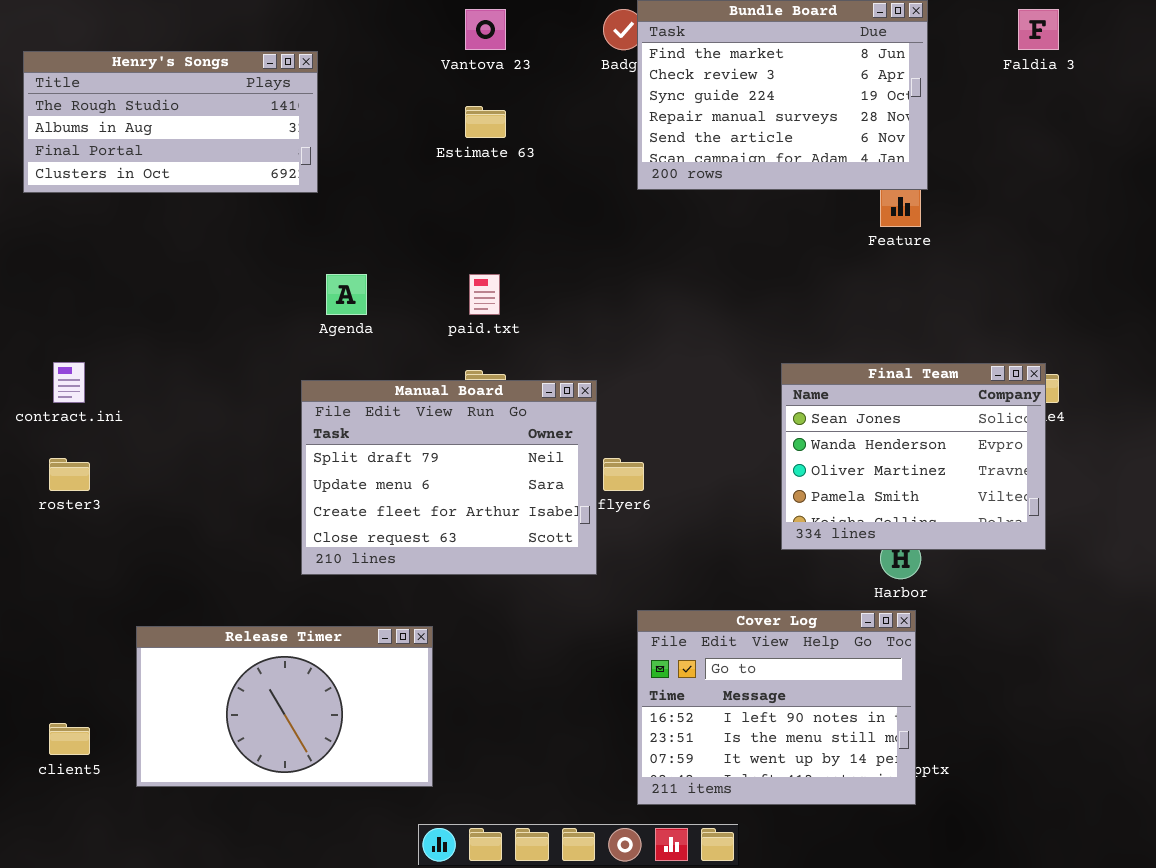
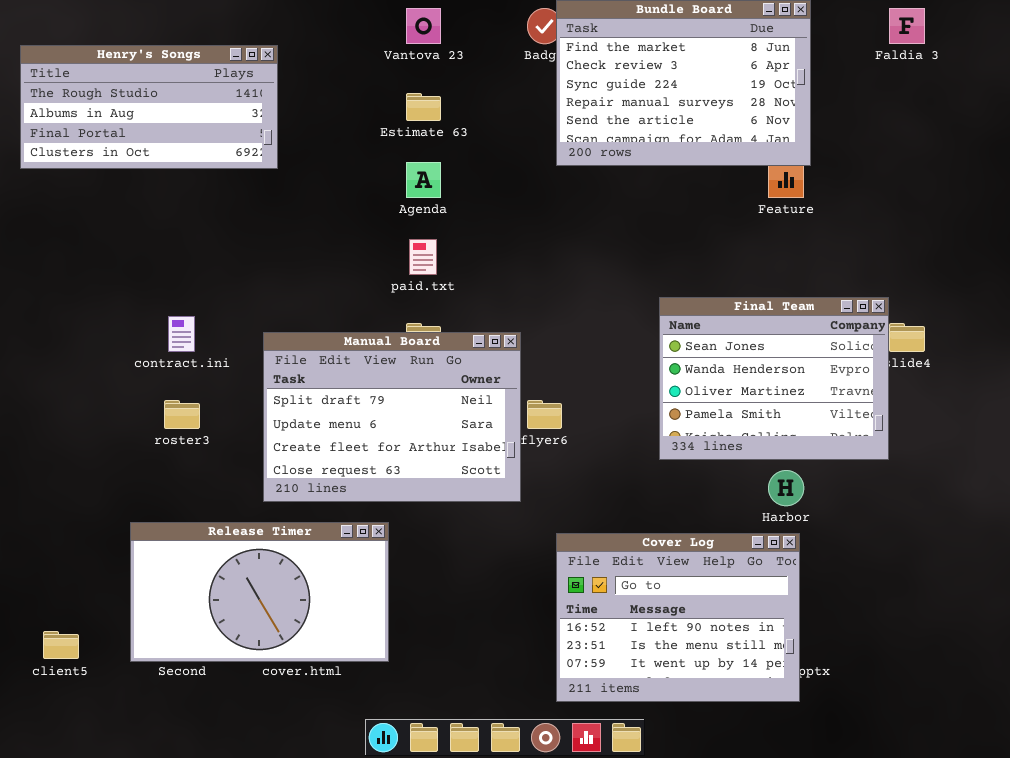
Agenda: [326,274,367,315] -> [406,162,441,198], moved
contract.ini: [53,362,85,403] -> [168,316,195,352], moved
Final Team: [781,363,1046,550] -> [659,297,889,460], moved
roster3: [49,458,90,491] -> [164,400,200,429], moved
Release Timer: [136,626,433,787] -> [130,522,389,662], moved

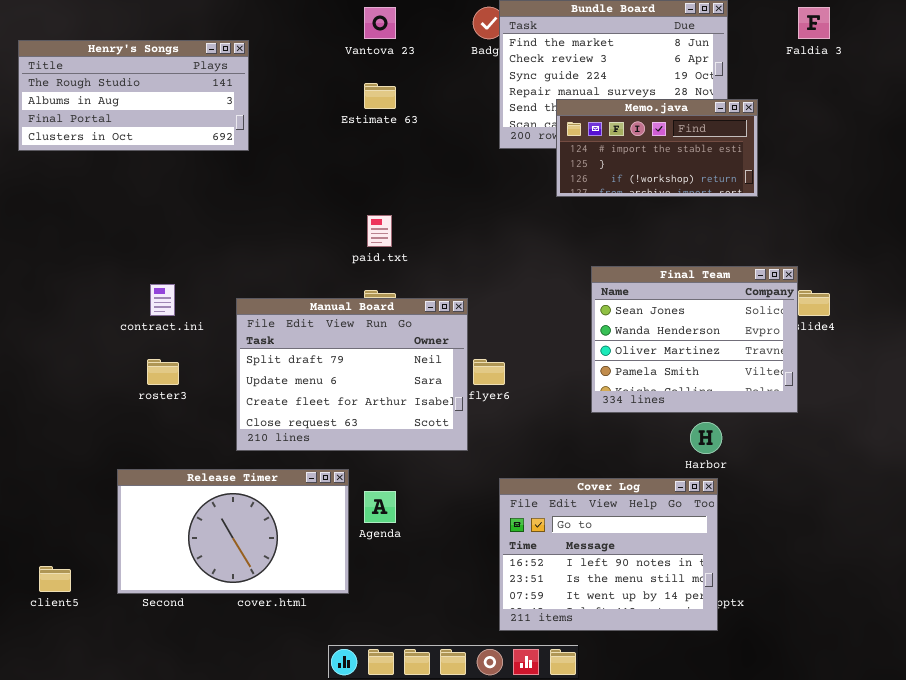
Memo.java: none -> [556,99,758,197], opened
Agenda: [406,162,441,198] -> [364,491,396,523], moved

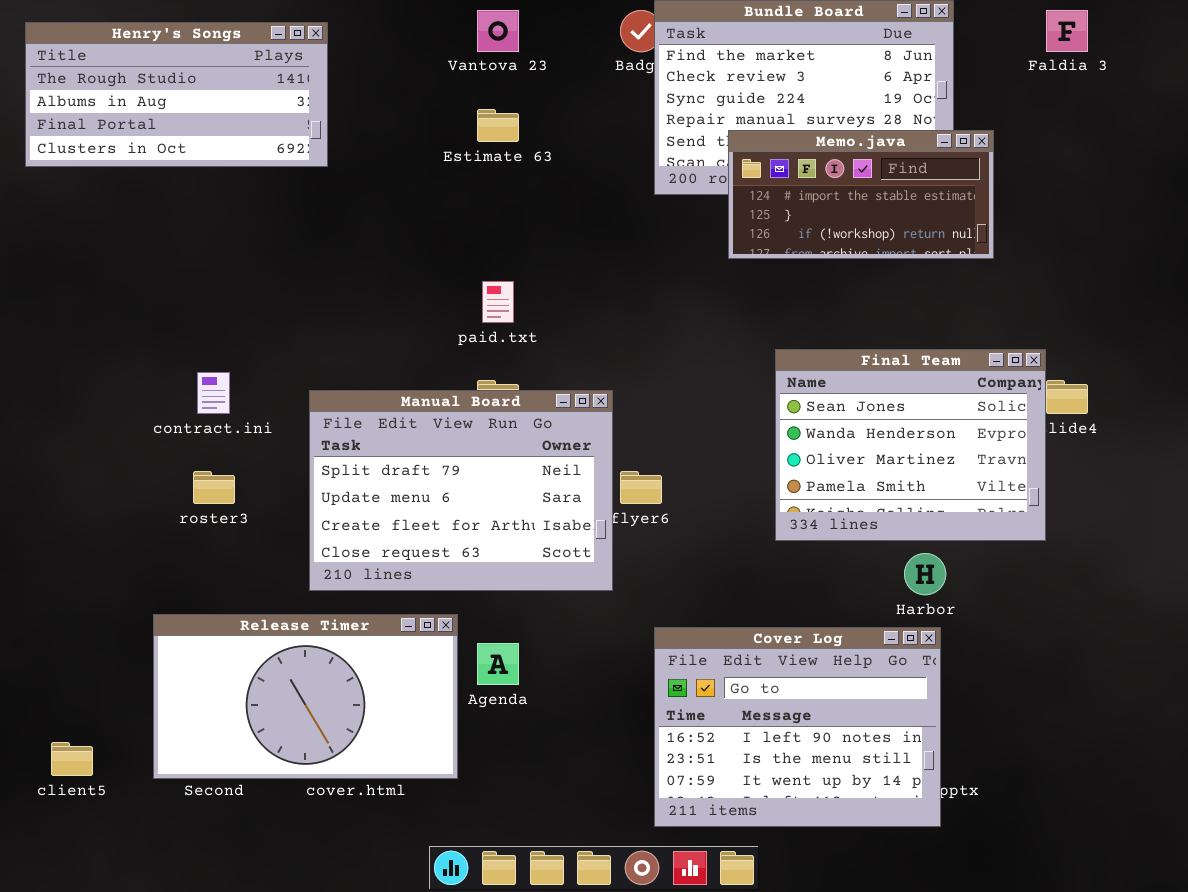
Henry's Songs: [18,40,249,151] -> [25,22,328,167], moved

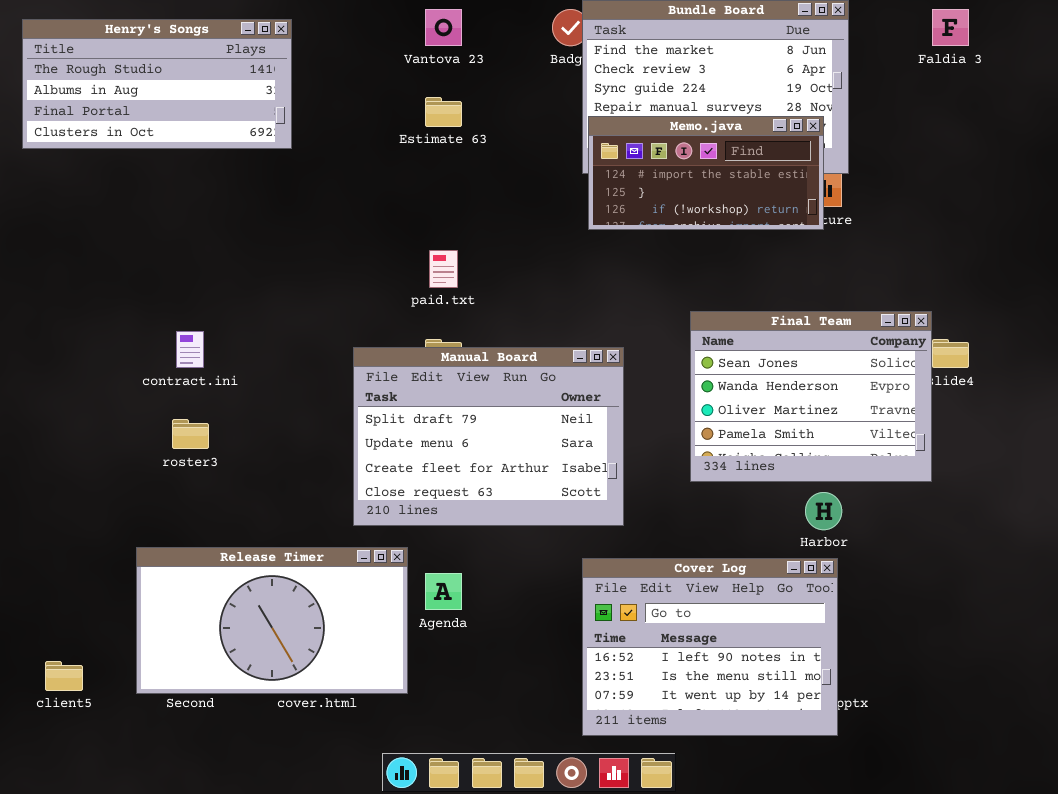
Memo.java: [728,130,994,259] -> [588,116,824,230], moved
Manual Board: [309,390,613,591] -> [353,347,624,526], moved

